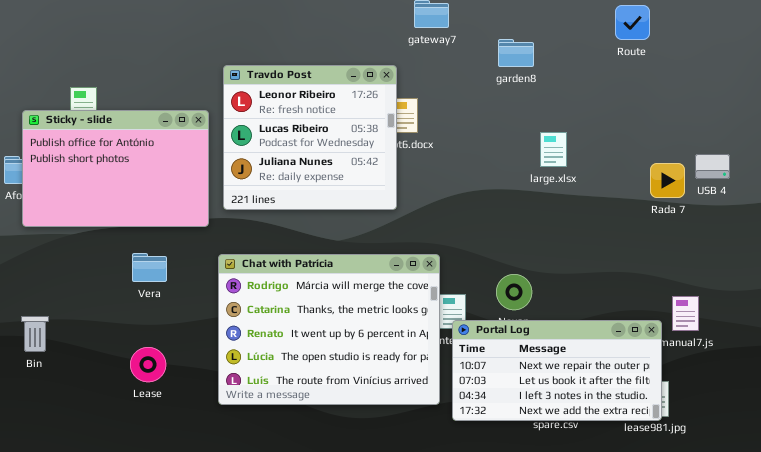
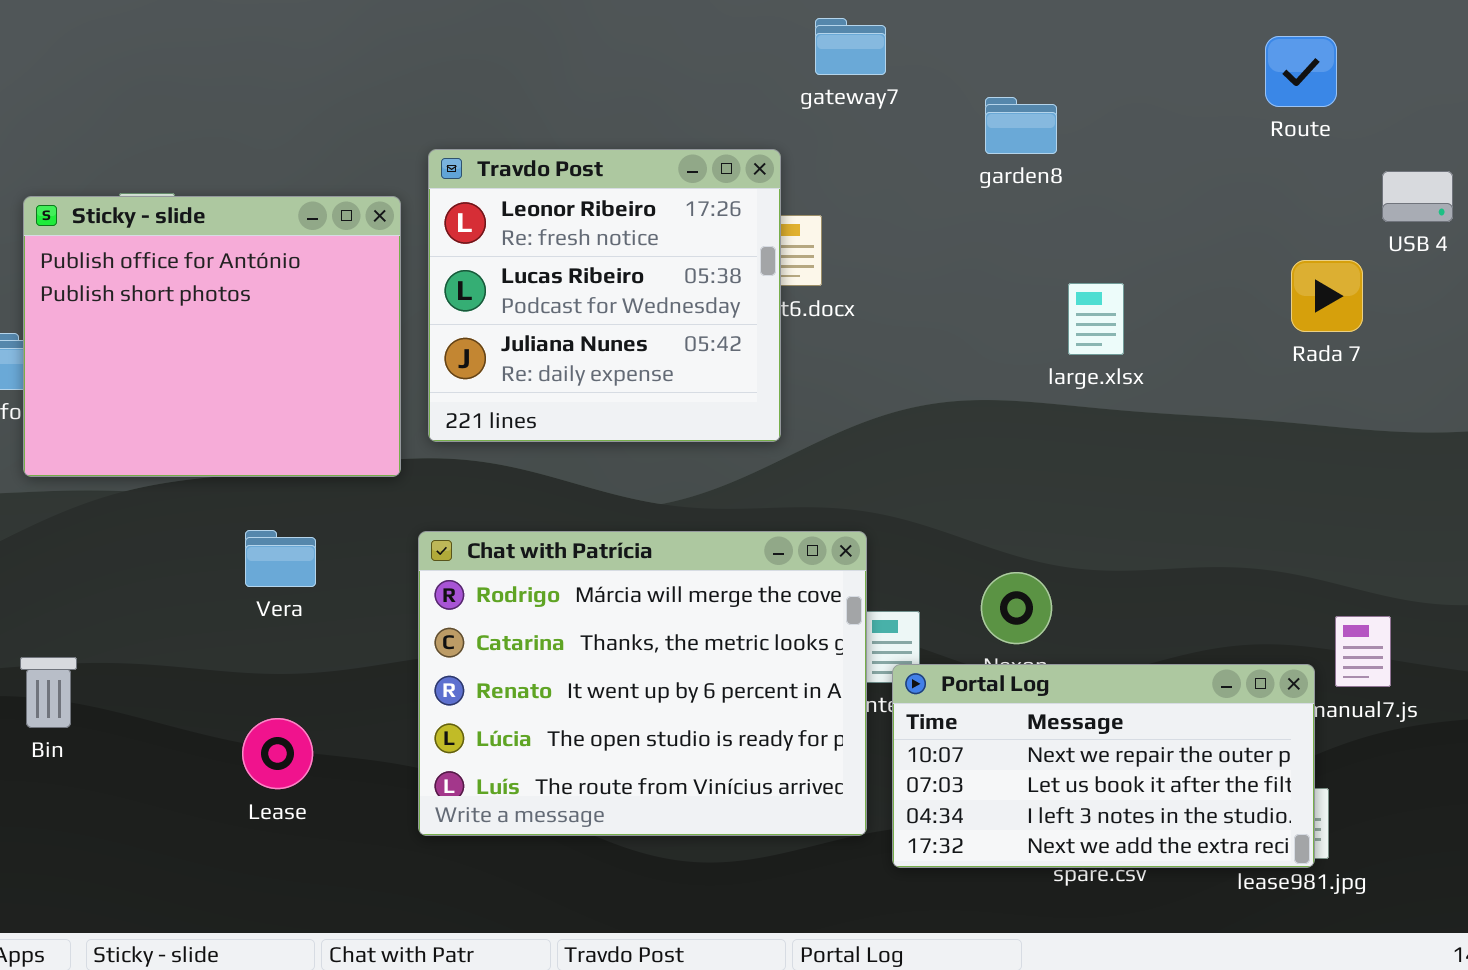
Route: [615,5,650,40] -> [1265,36,1337,107], moved
Sticky - slide: [22,110,209,227] -> [23,196,401,477], resized
USB 4: [695,154,730,179] -> [1382,171,1453,222], moved
Rada 7: [650,163,685,198] -> [1291,260,1363,332], moved

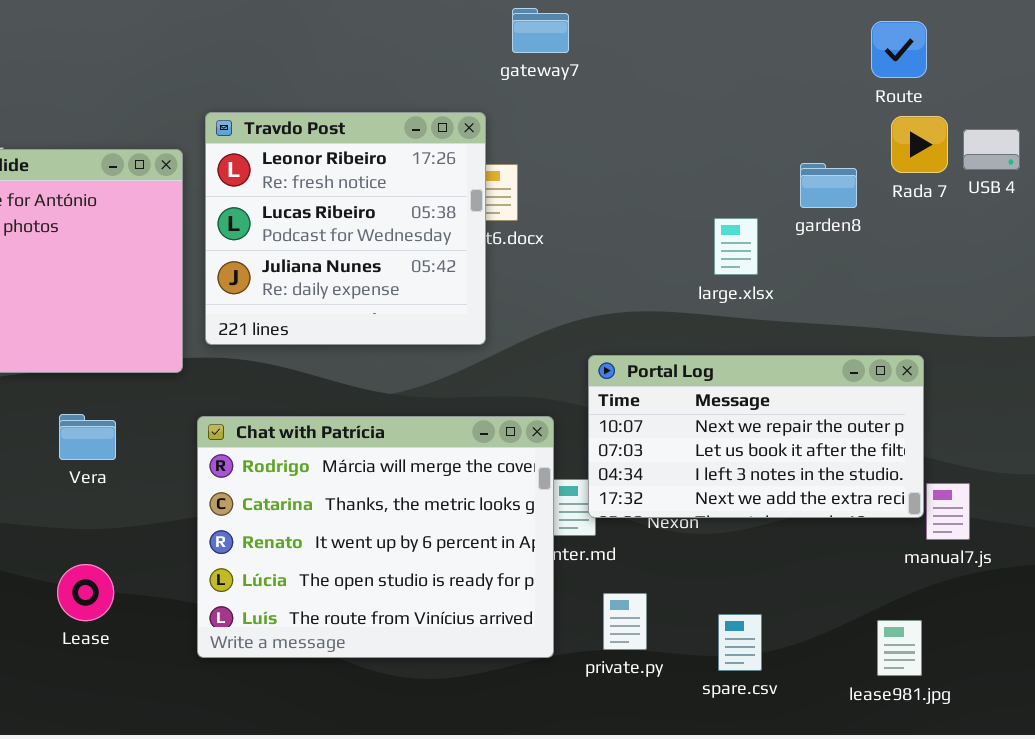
garden8: [985,97,1057,154] -> [800,163,857,208], moved
Rada 7: [1291,260,1363,332] -> [891,116,948,173], moved
Portal Log: [892,664,1315,868] -> [588,355,924,518], moved

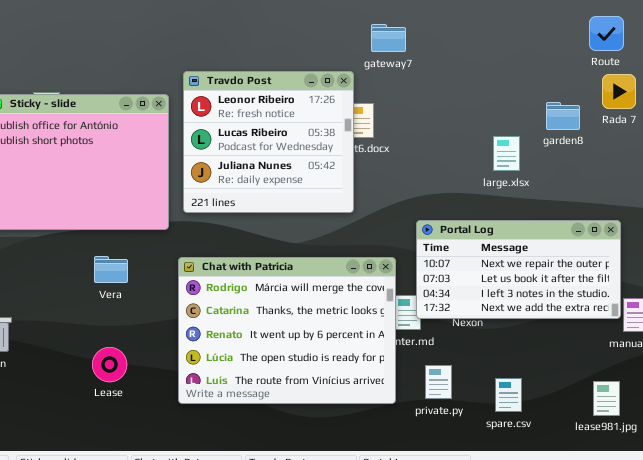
gateway7: [512,8,569,53] -> [371,24,406,52], moved

